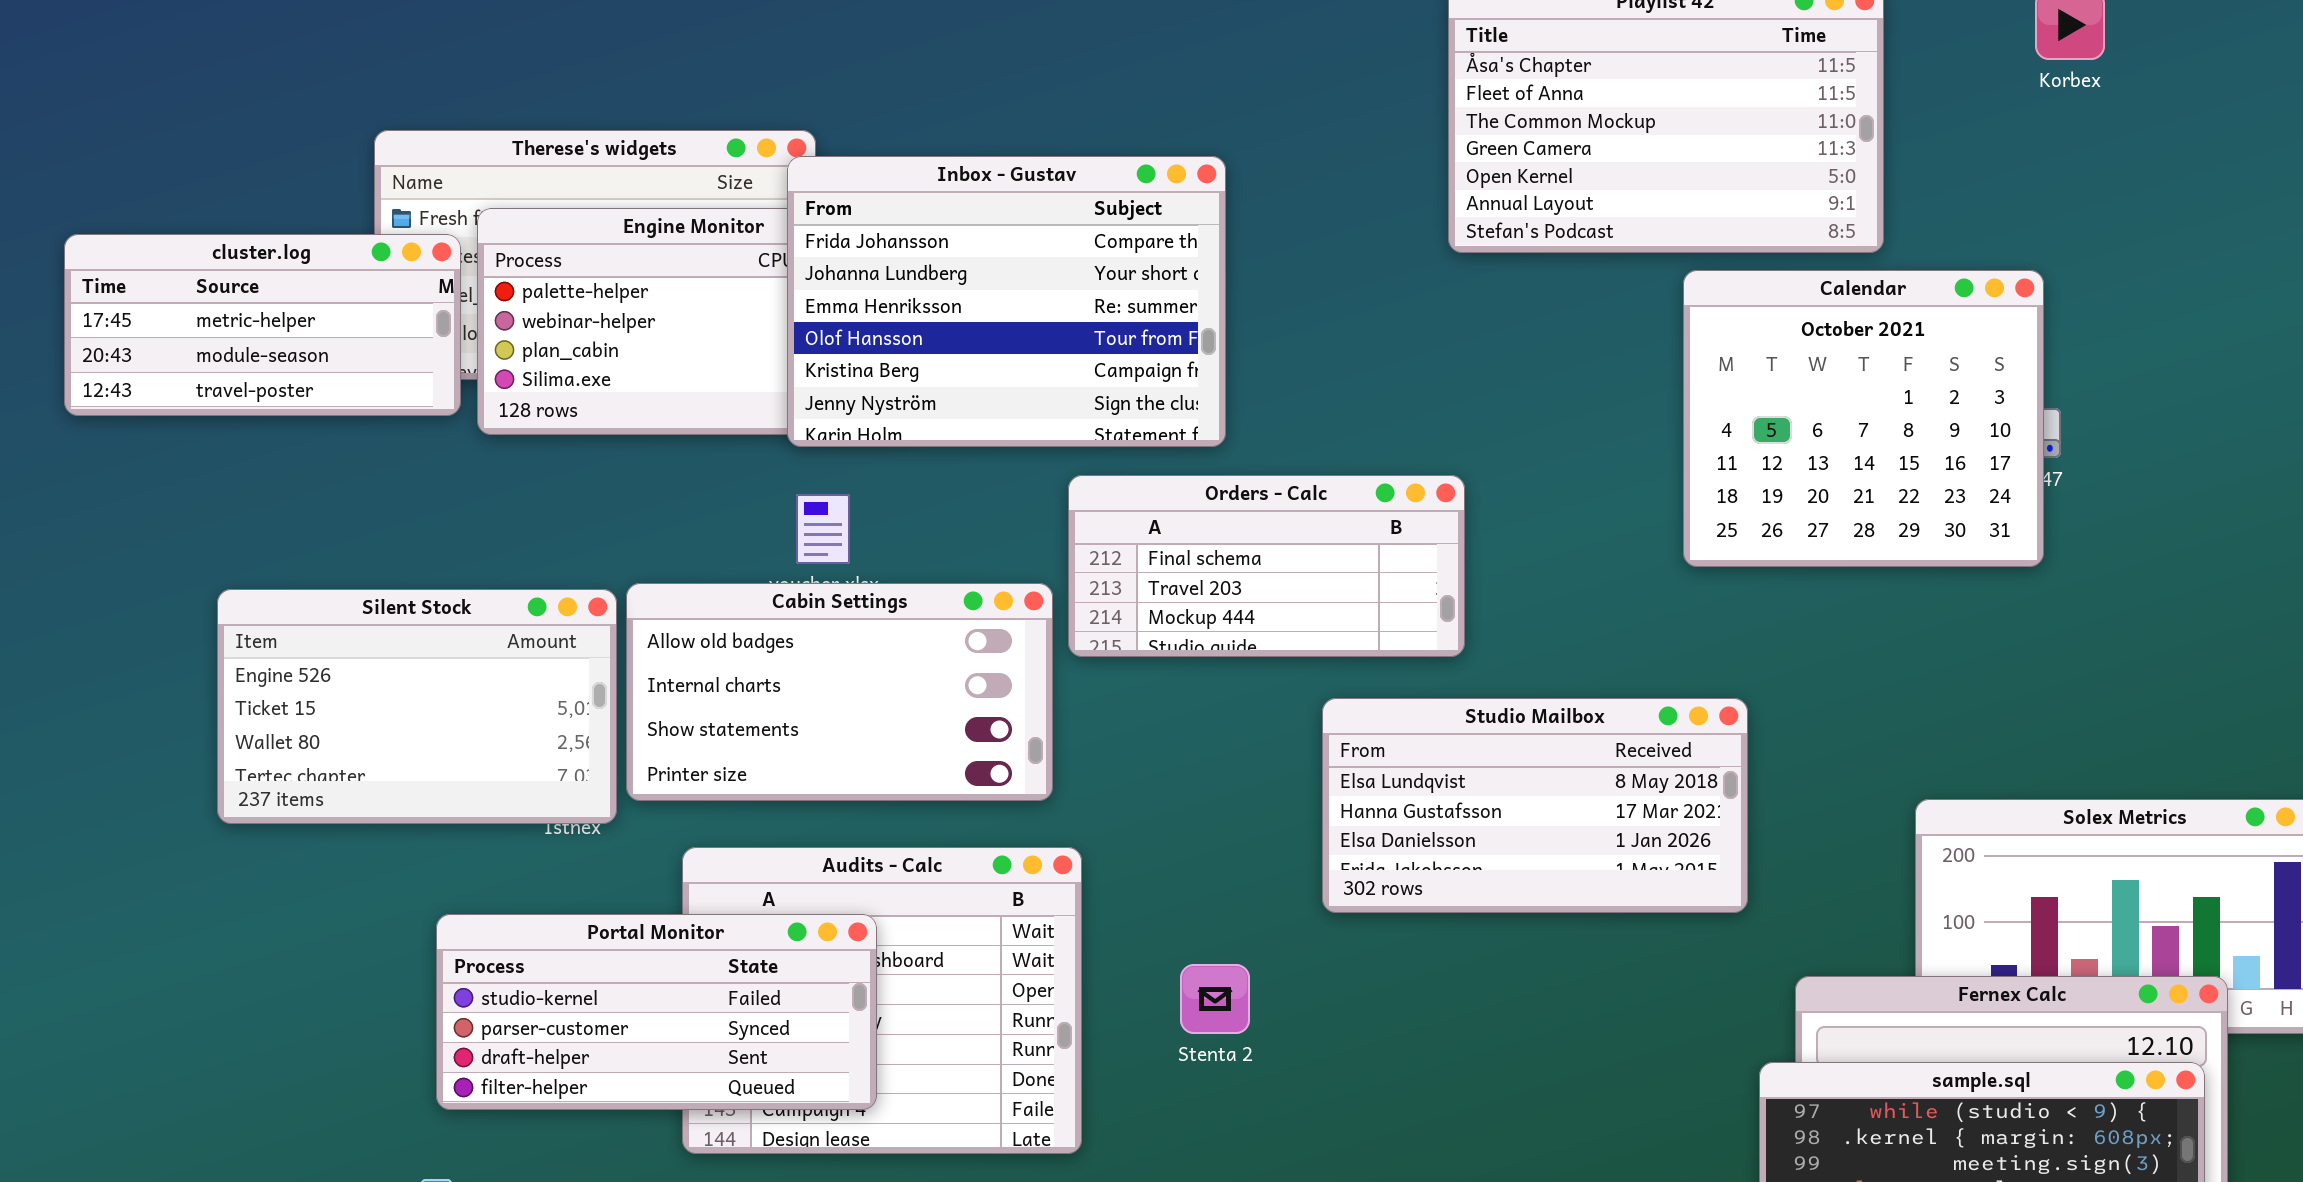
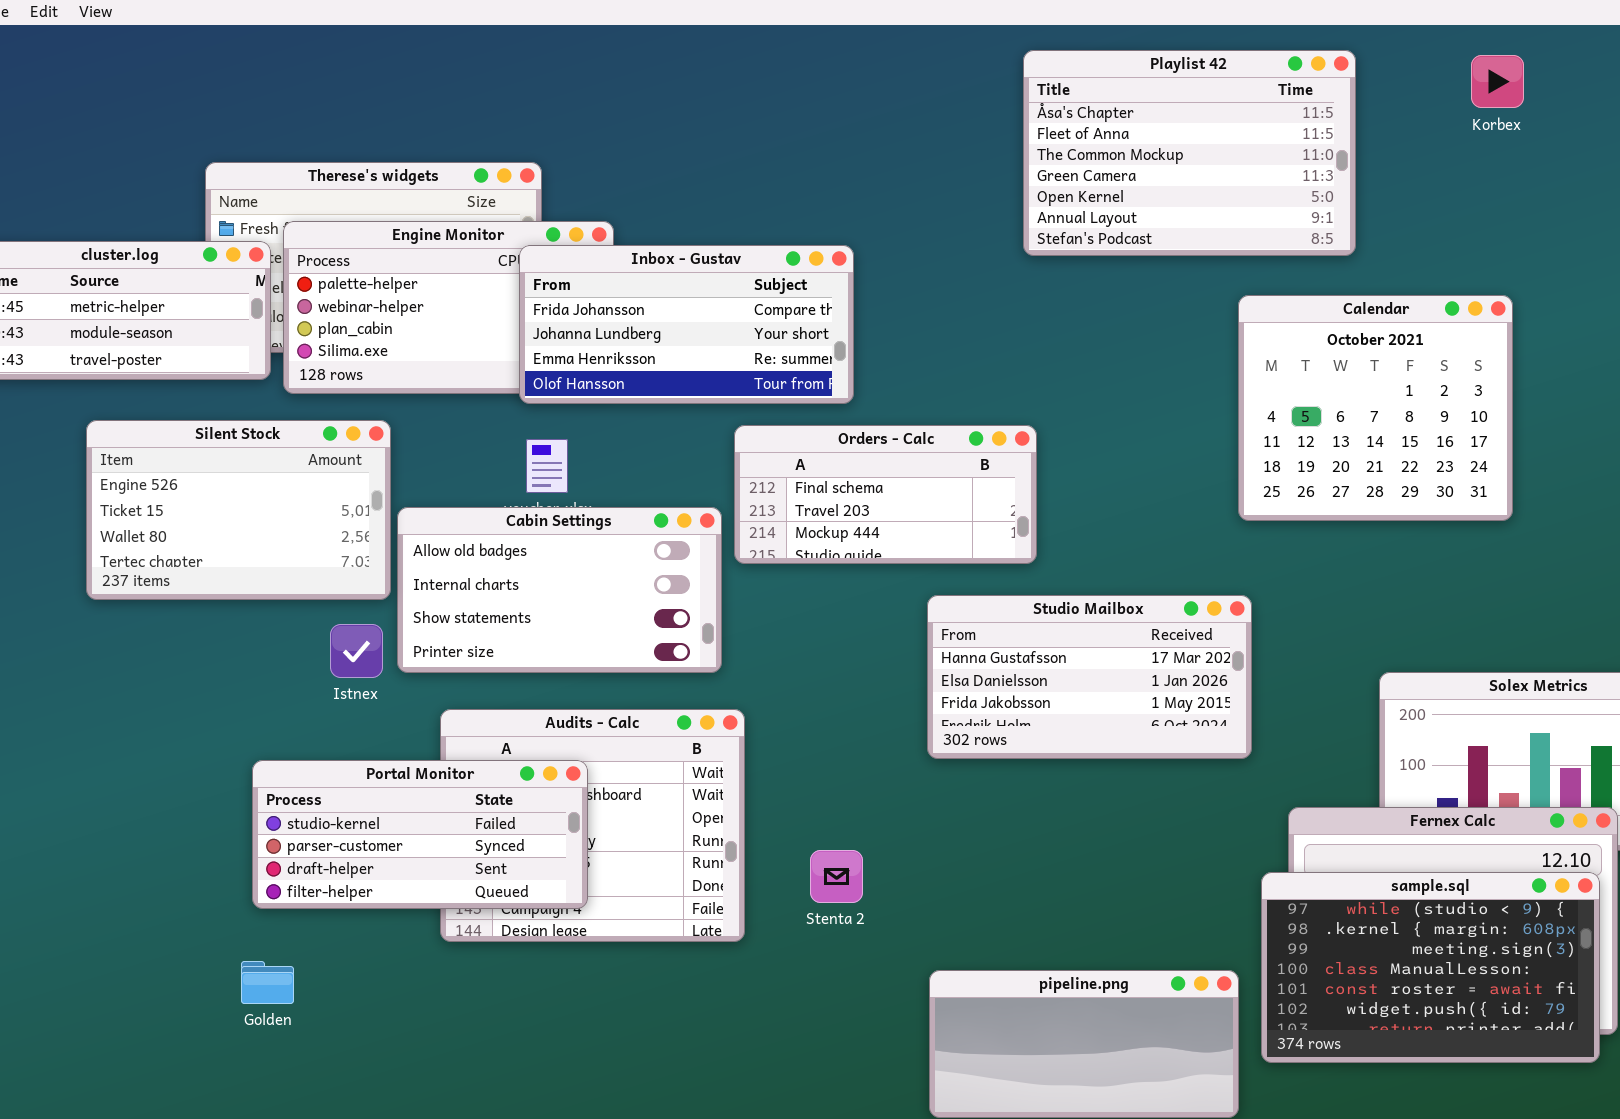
Inbox - Gustav: [787,156,1226,447] -> [519,245,854,404], resized
Calendar: [1683,270,2044,567] -> [1238,295,1513,521], moved
Silent Stock: [217,589,617,824] -> [86,420,391,600], moved
Studio Mailbox: [1322,698,1748,913] -> [927,595,1252,759], scrolled down 1 row
Stenta 2: [1180,964,1250,1034] -> [810,850,863,903], moved

